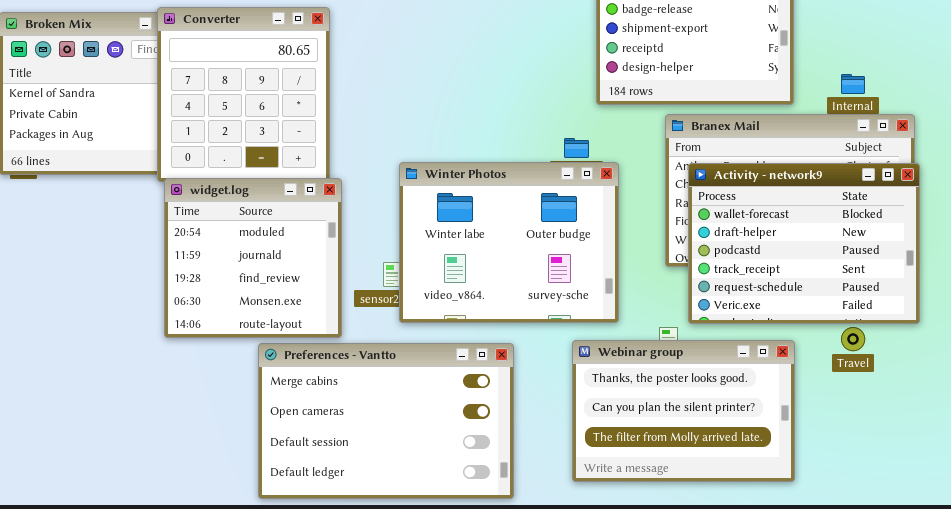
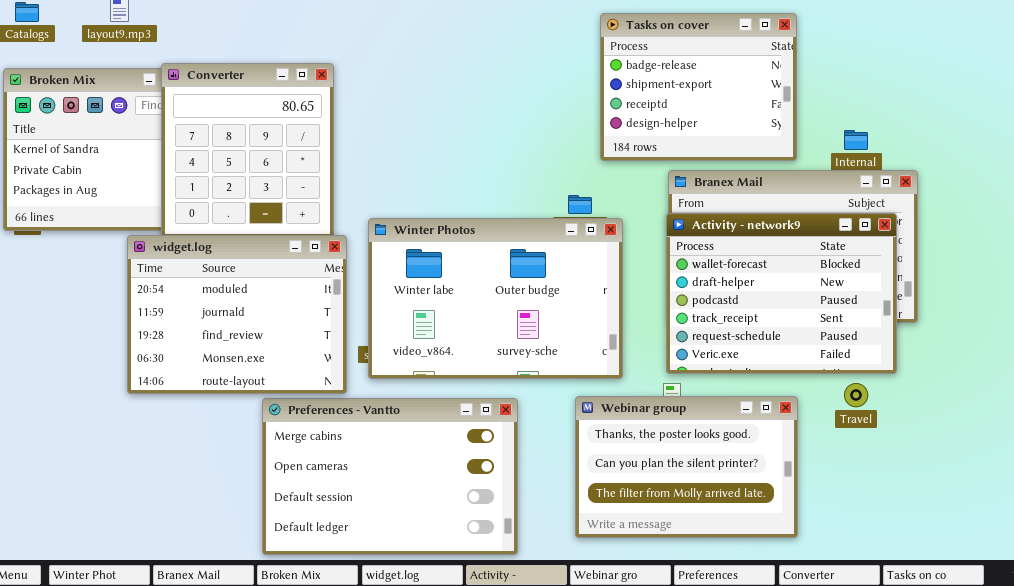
Winter Photos: [399,162,619,323] -> [368,218,623,379], resized
Activity - network9: [688,163,920,324] -> [666,213,897,374], moved
widget.log: [164,178,342,338] -> [127,235,347,394], resized

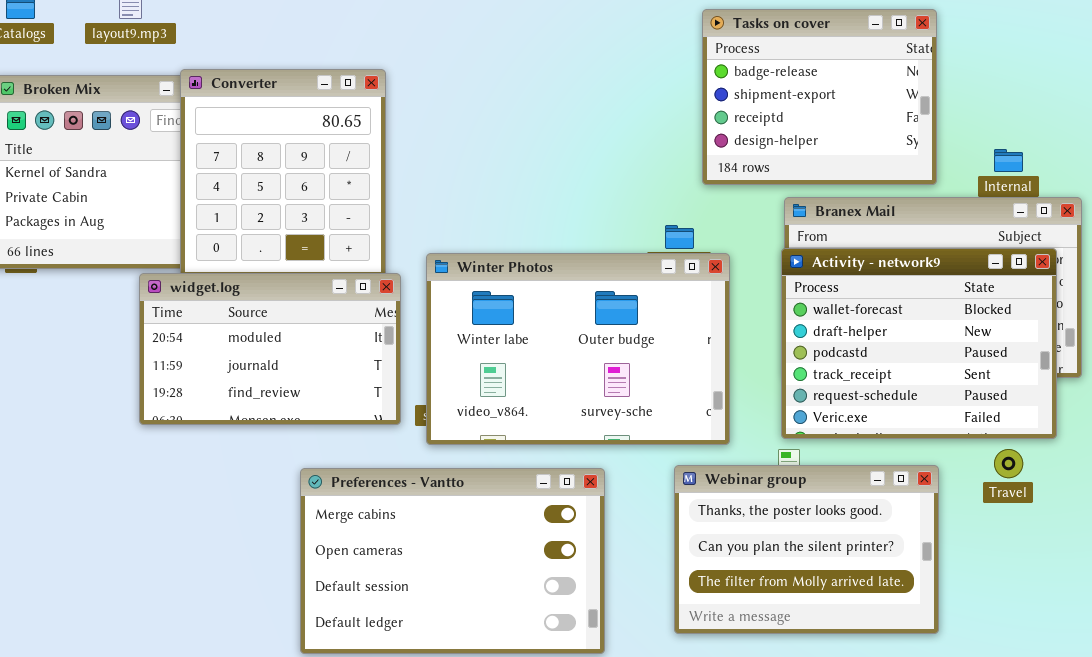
widget.log: [127,235,347,394] -> [139,273,401,425], resized

